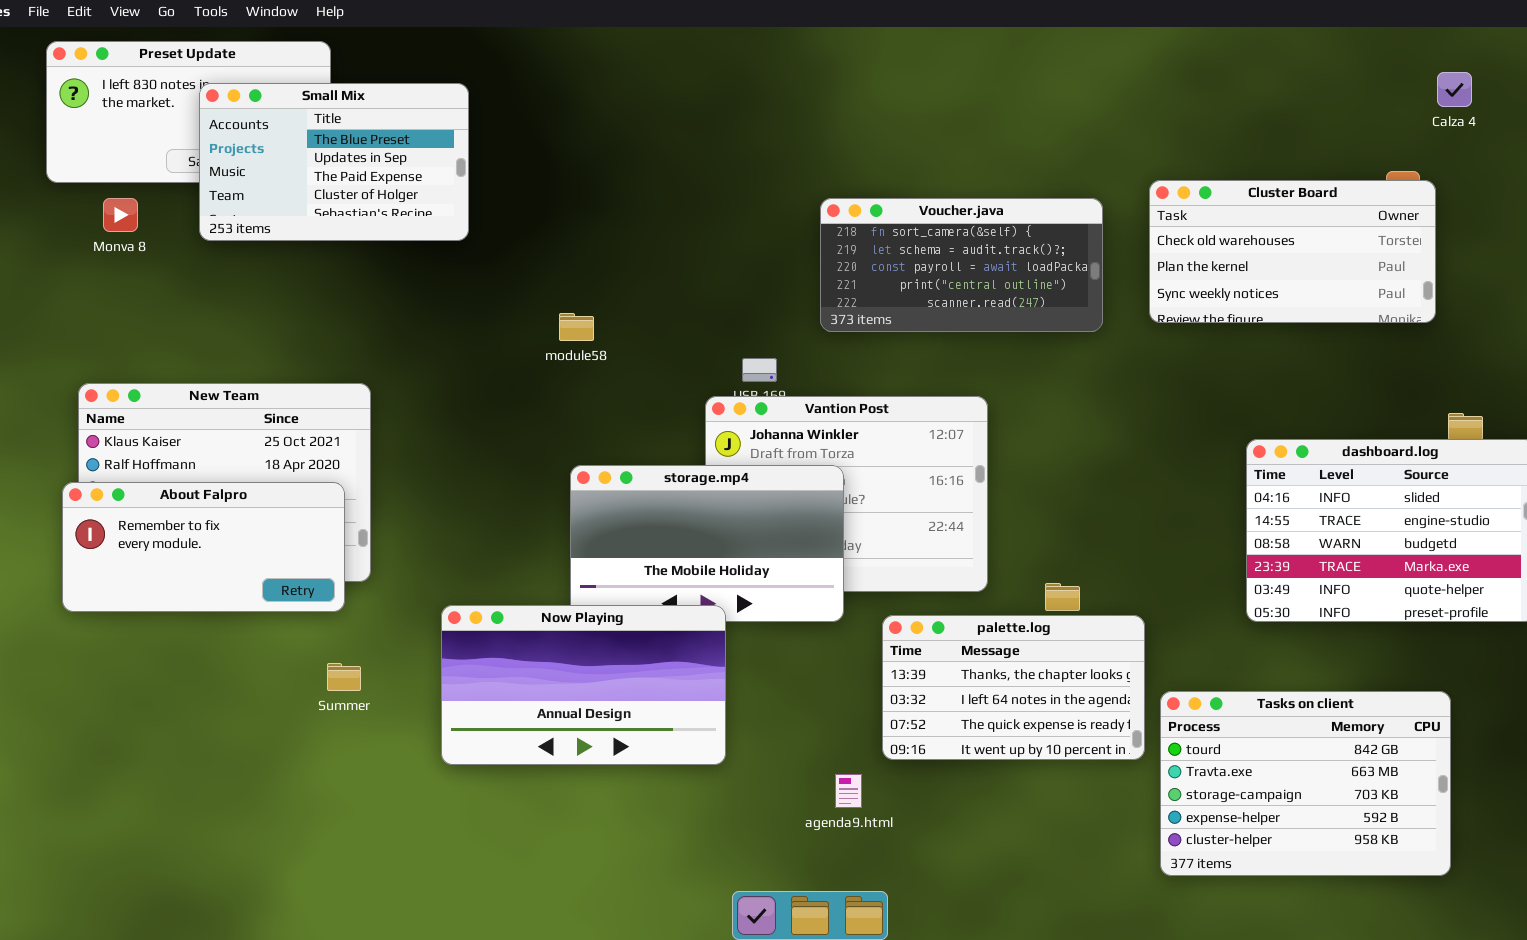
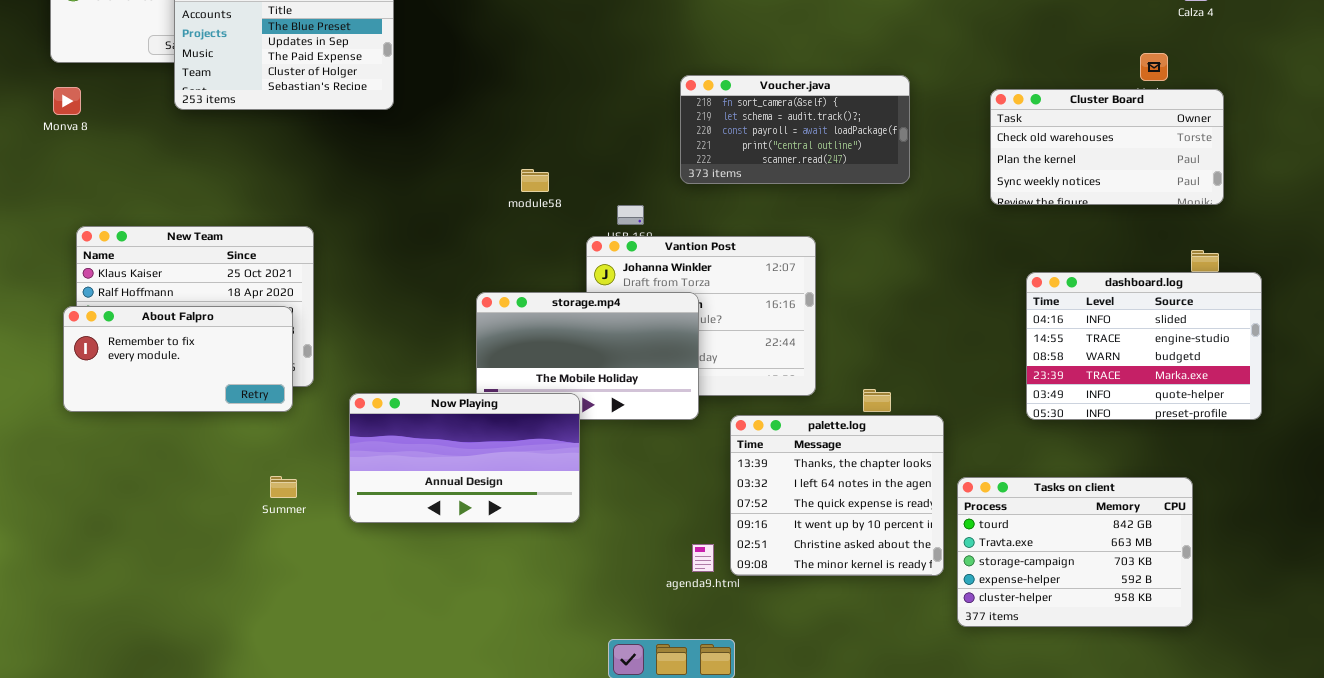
Cluster Board: [1149,180,1436,323] -> [990,89,1224,205], moved
Monva 8: [103,198,138,232] -> [53,87,81,115], moved
module58: [559,313,594,341] -> [521,169,549,192], moved
Now Playing: [441,605,726,765] -> [349,393,580,523], moved
palette.log: [882,615,1145,760] -> [730,415,944,576], resized
Summer: [327,663,361,691] -> [270,476,297,498], moved

